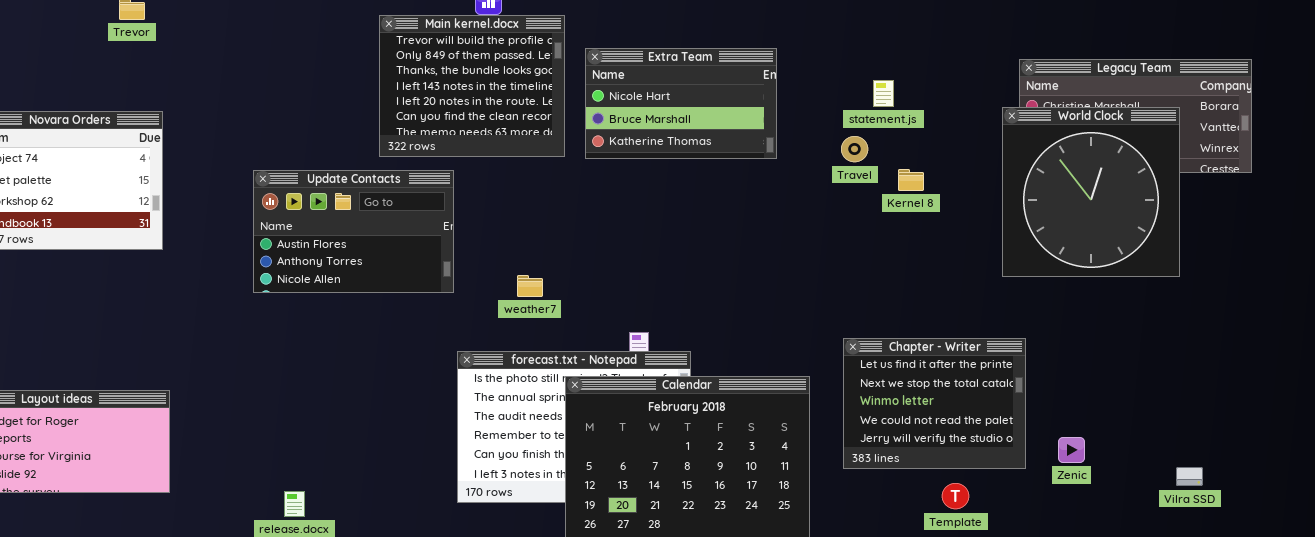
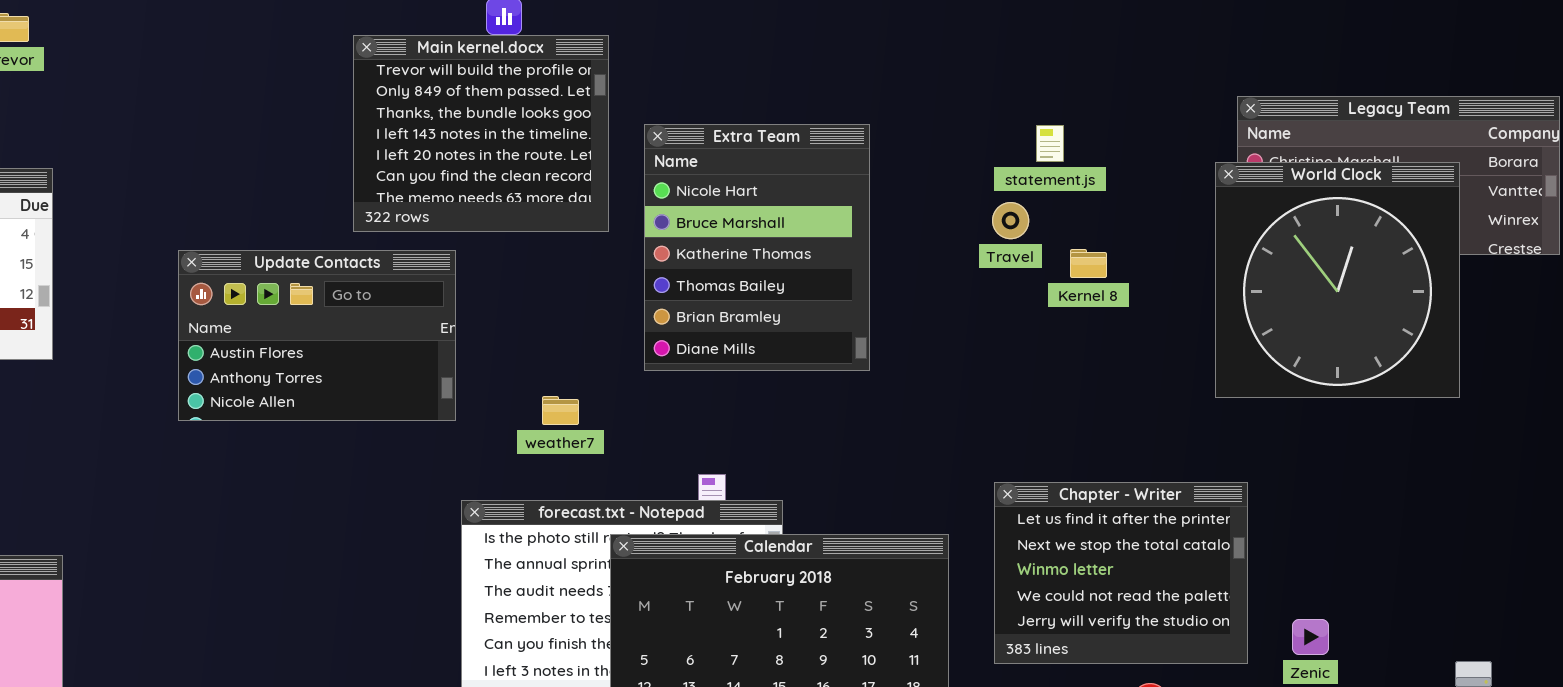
Extra Team: [585,48,777,159] -> [644,124,870,371], moved, resized

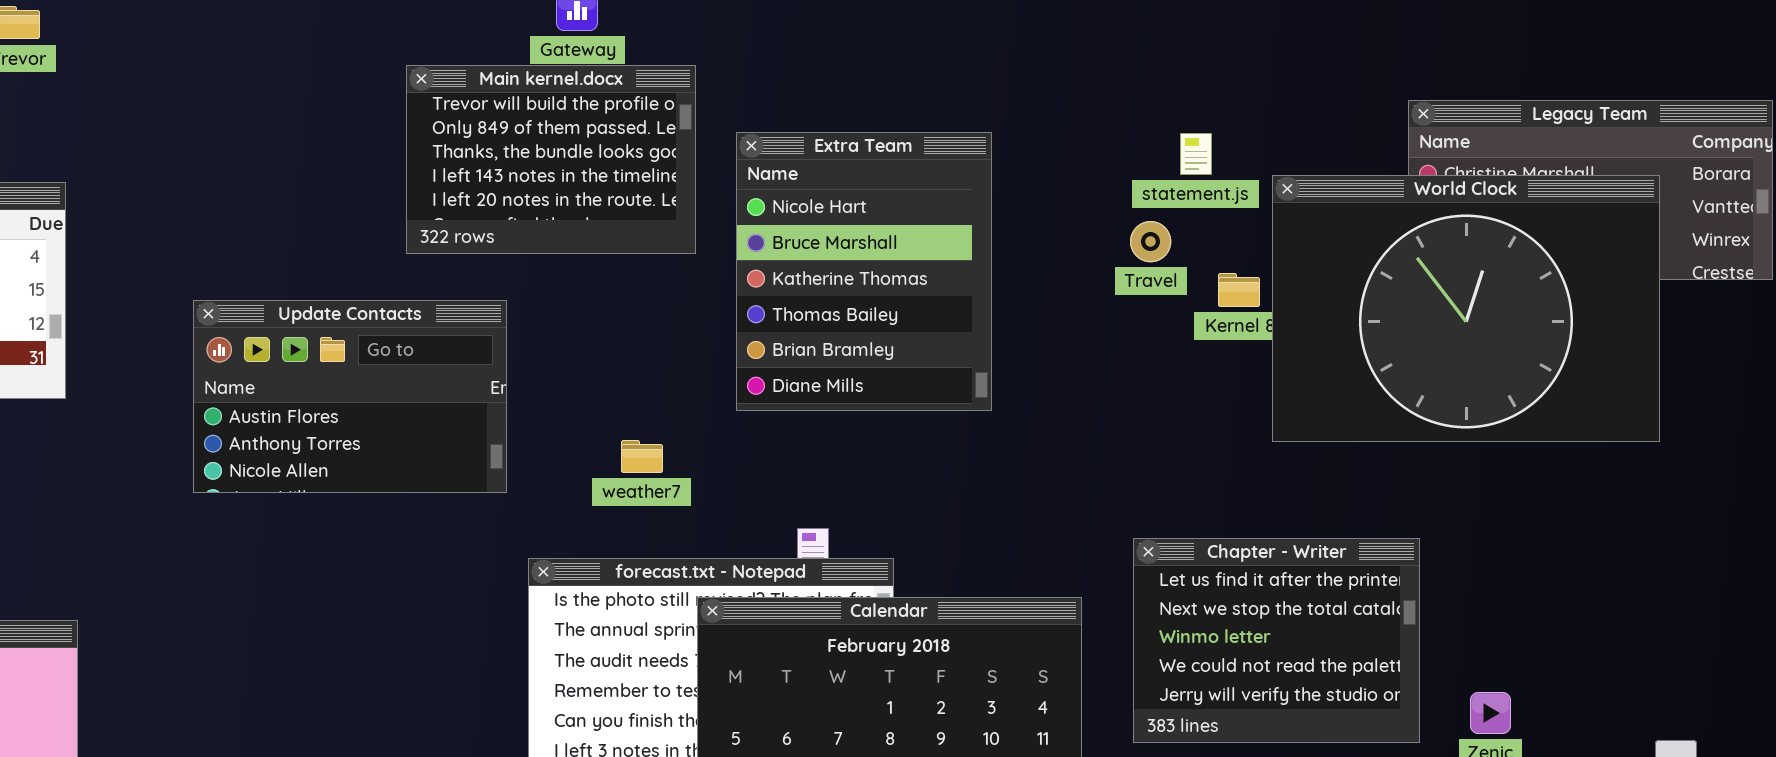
Main kernel.docx: [353,35,609,232] -> [406,65,696,254], resized
World Clock: [1215,162,1460,398] -> [1272,175,1660,442], resized
Update Contacts: [178,250,456,421] -> [193,300,507,493], moved

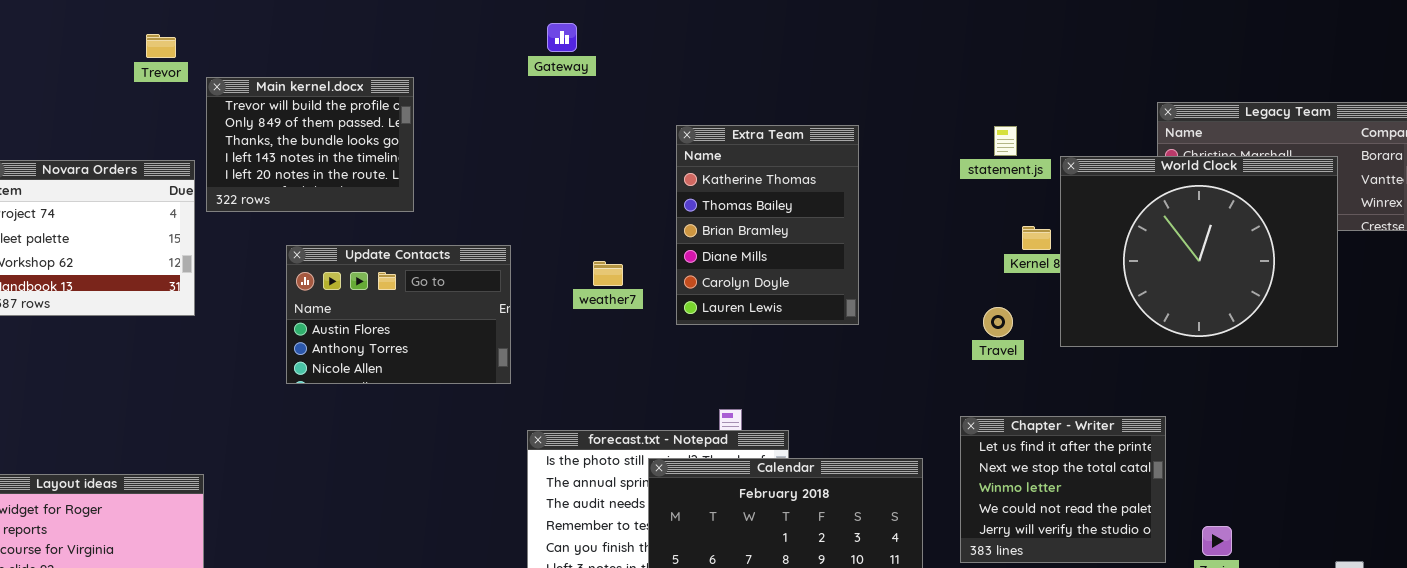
Main kernel.docx: [406,65,696,254] -> [206,77,414,212], moved
Extra Team: [736,132,992,411] -> [676,125,859,325], scrolled down 2 rows
Travel: [1130,221,1171,262] -> [983,307,1013,337], moved
weather7: [621,440,663,473] -> [593,261,623,286], moved

